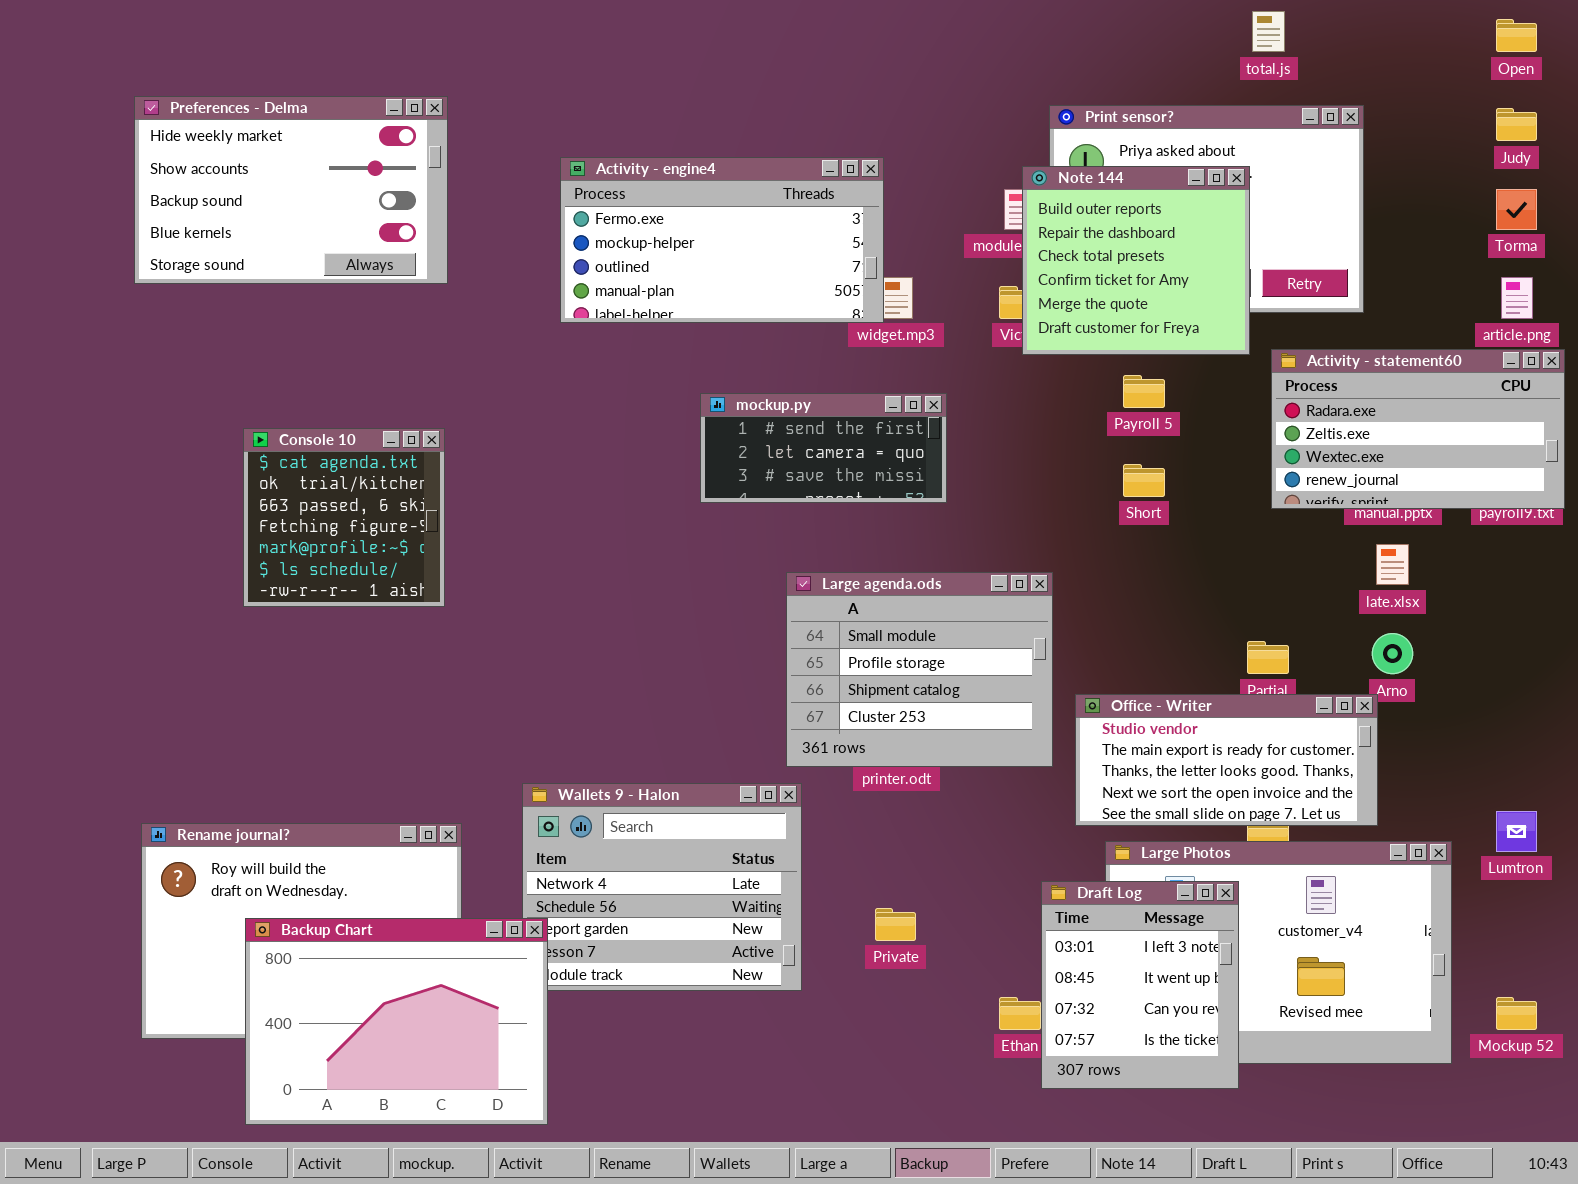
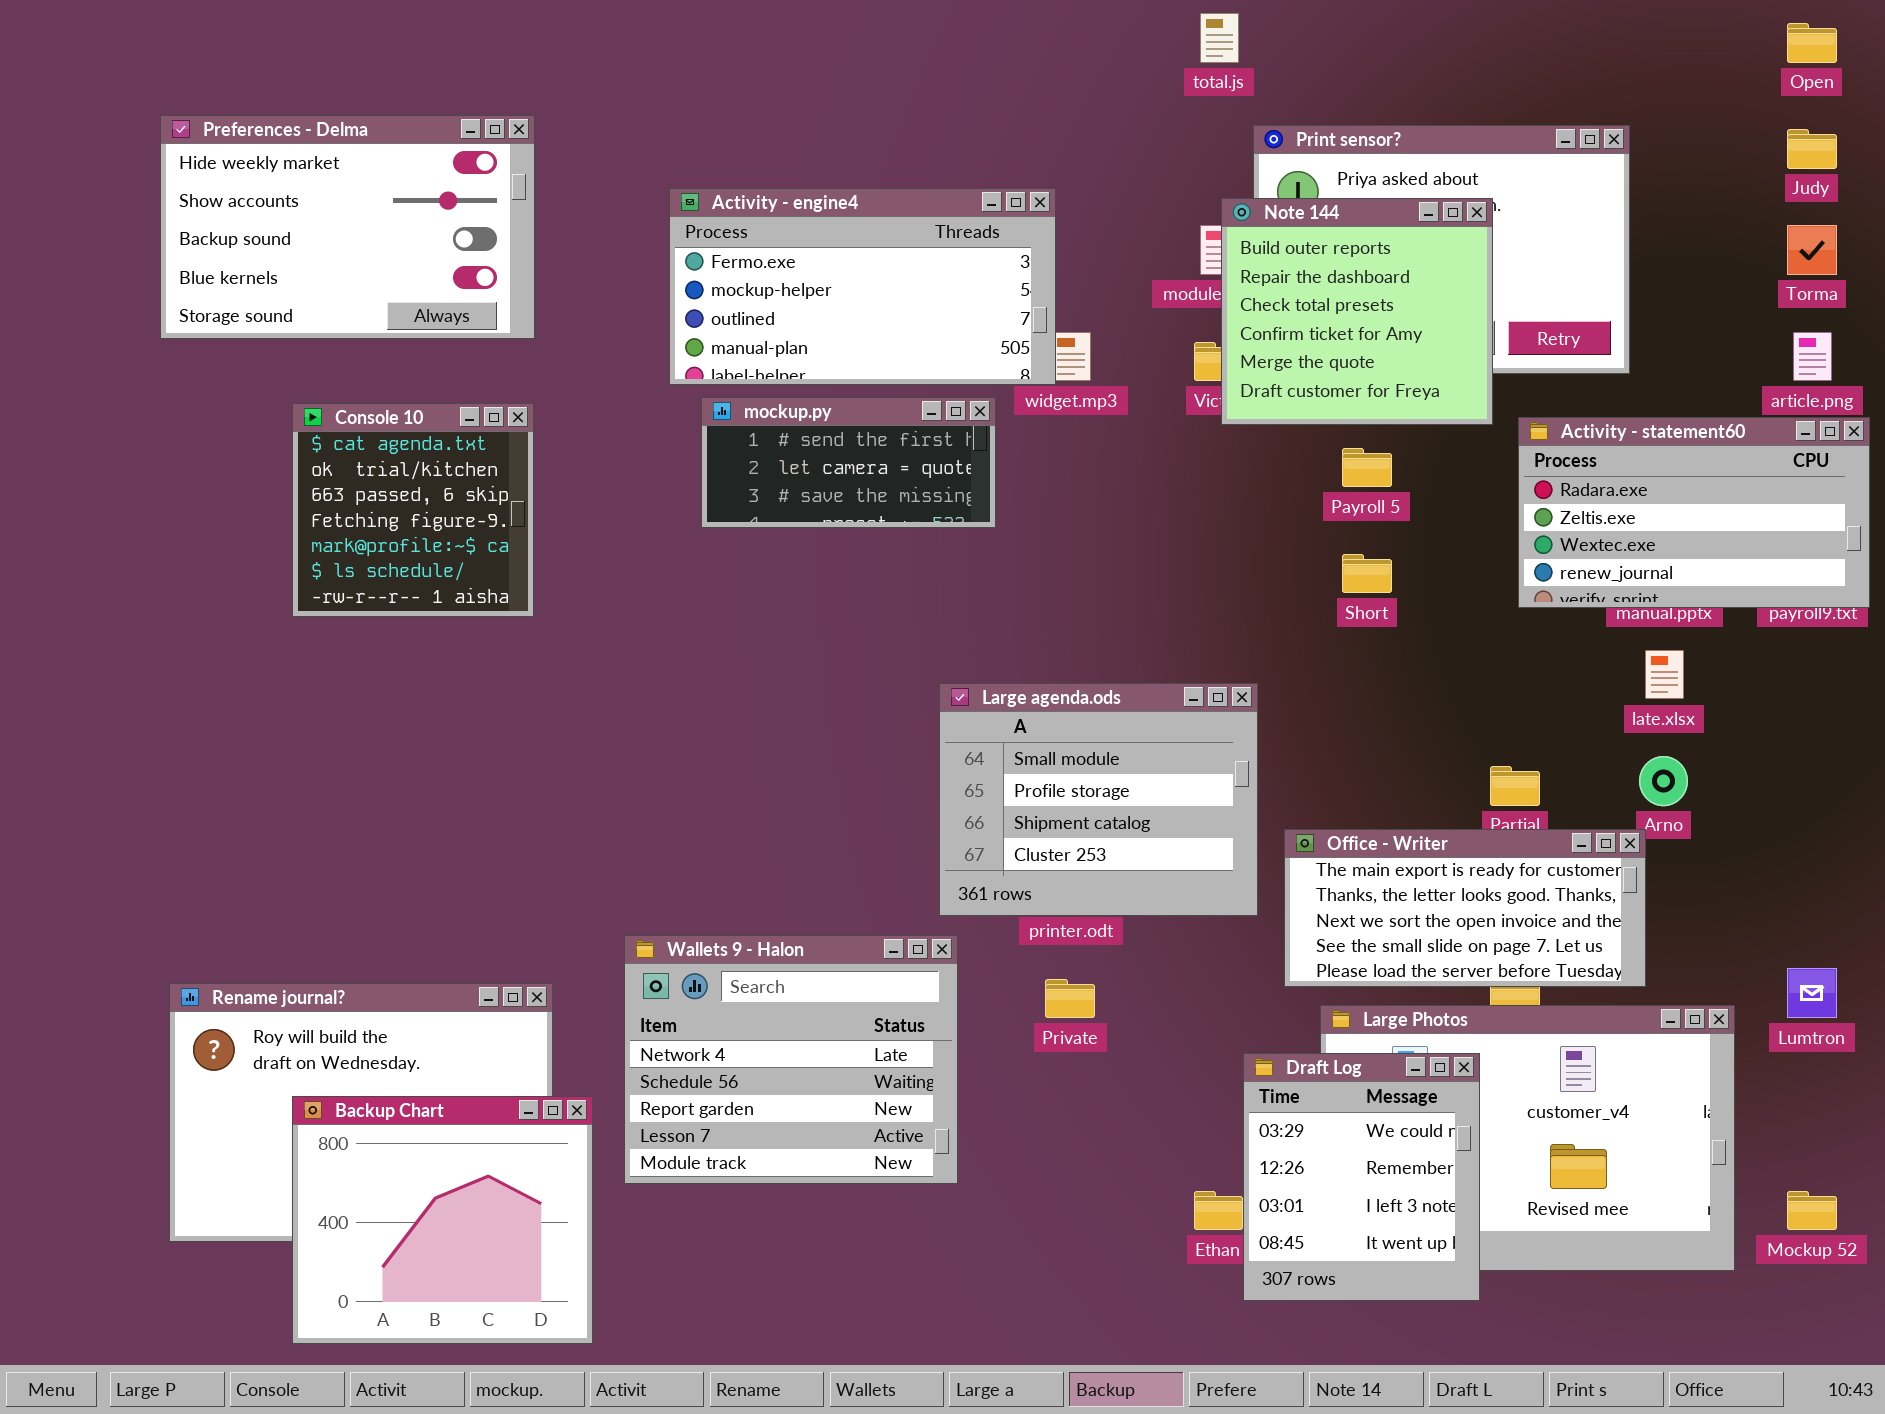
total.js: [1252,11,1285,52] -> [1200,13,1239,63], moved
mockup.py: [700,393,947,503] -> [701,397,996,528], moved
Console 10: [243,428,445,607] -> [292,403,534,617], moved
Office - Writer: [1075,694,1378,826] -> [1284,829,1646,987], scrolled down 1 row
Draft Log: [1041,881,1239,1089] -> [1243,1053,1480,1301], scrolled up 2 rows
Private: [875,908,916,941] -> [1045,979,1095,1018], moved
Backup Chart: [245,918,548,1125] -> [292,1096,593,1344], resized

